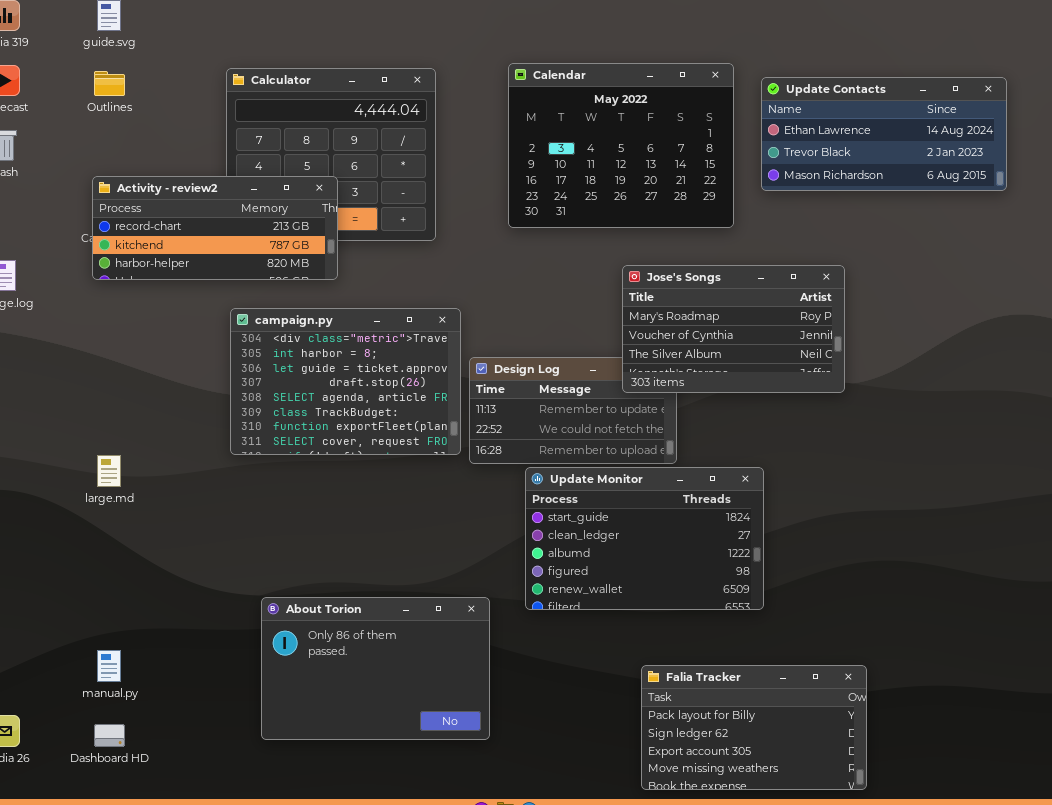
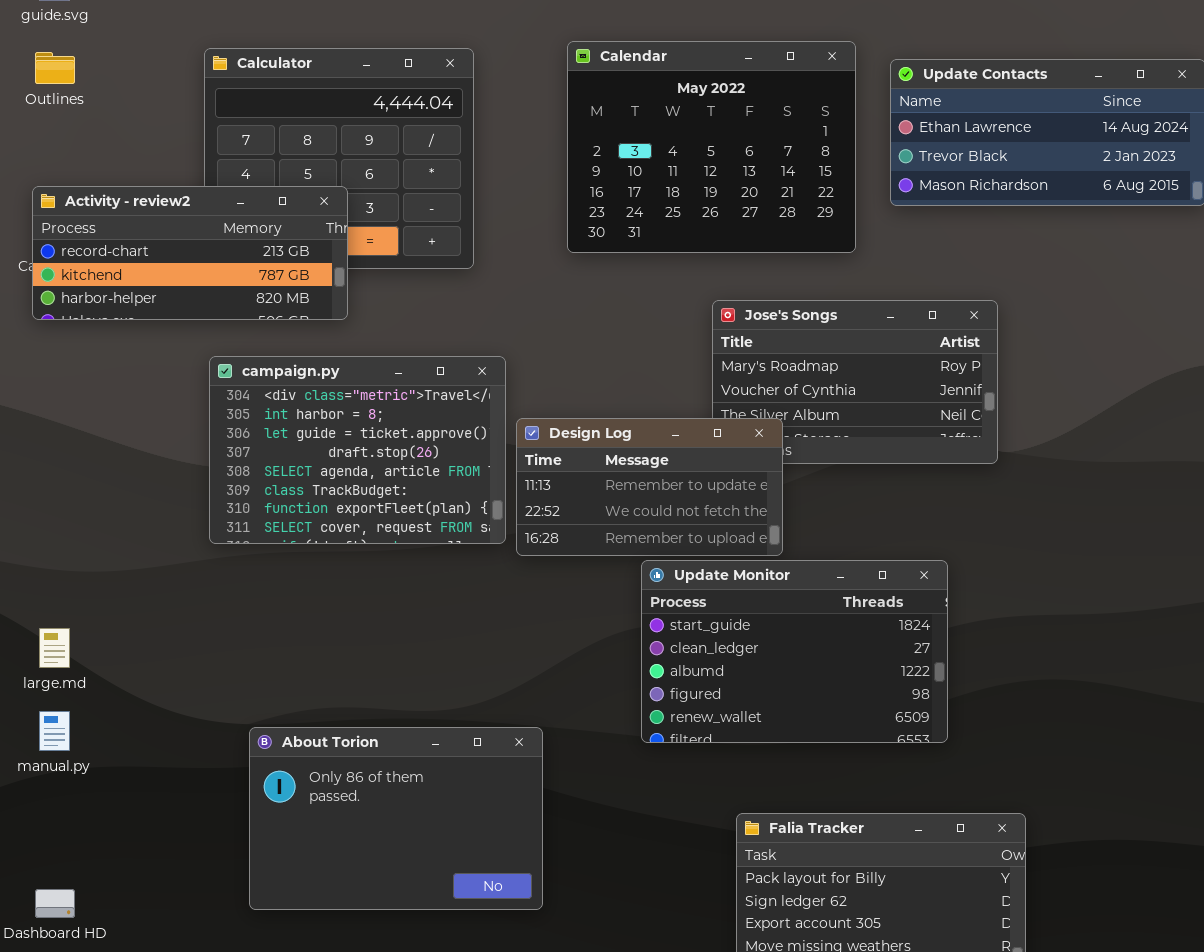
Design Log: [469,357,677,464] -> [516,418,783,556], raised
large.md: [97,455,121,487] -> [39,628,70,668], moved
Update Monitor: [525,467,764,610] -> [641,560,948,743], moved
manual.py: [97,650,121,682] -> [39,711,70,751], moved

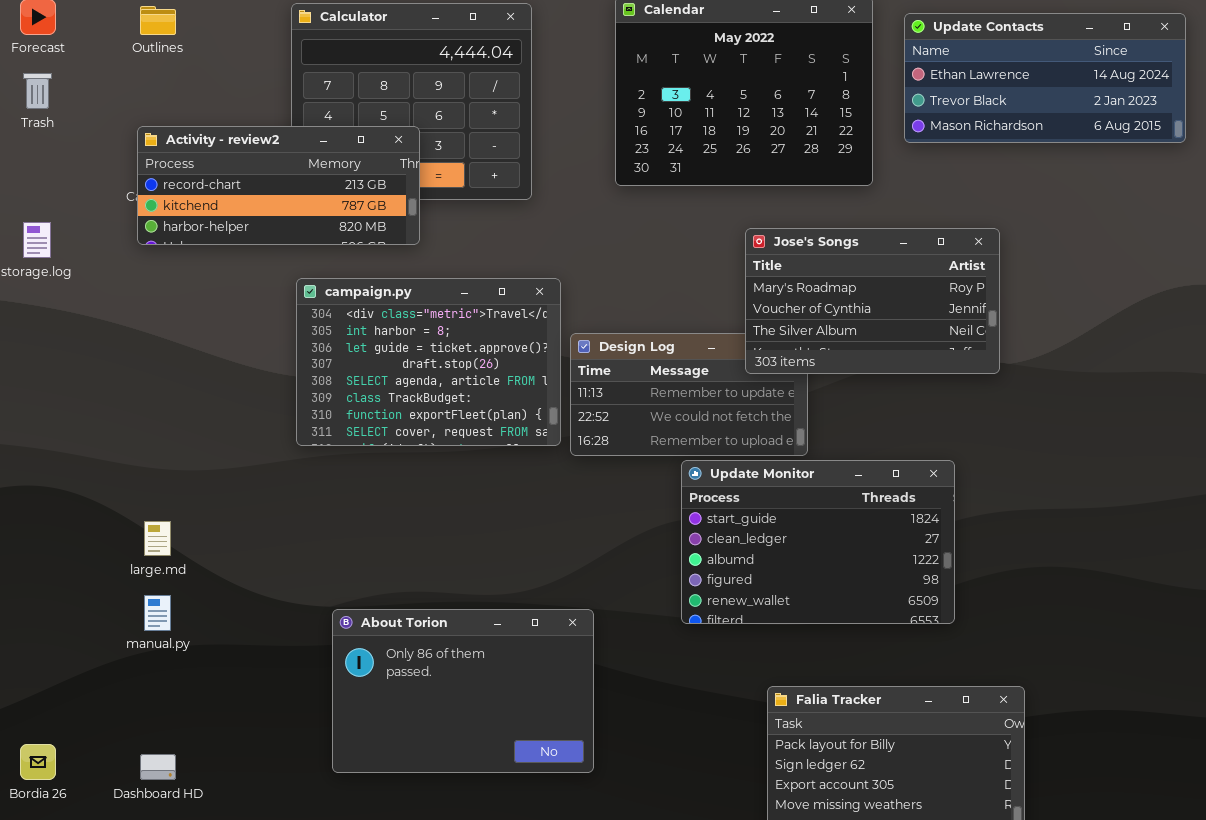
Jose's Songs: [712,300,998,464] -> [745,228,1000,374], raised

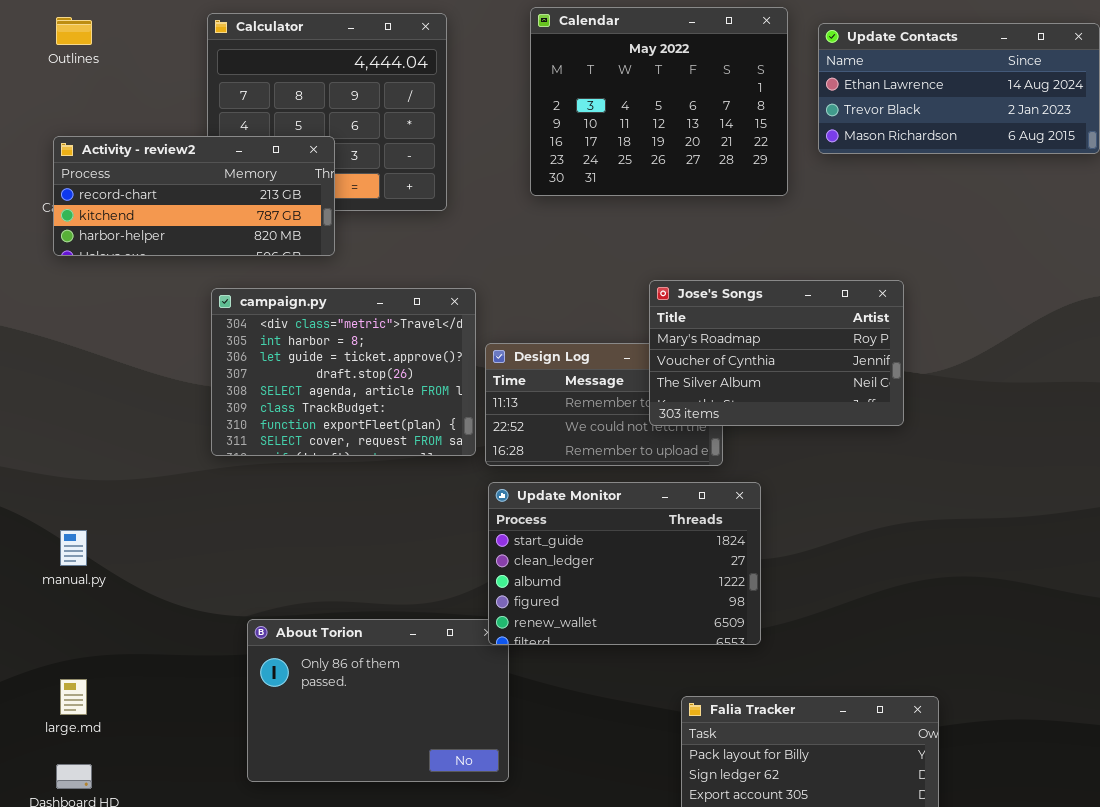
Jose's Songs: [745,228,1000,374] -> [649,280,904,426], moved
Update Monitor: [681,460,955,624] -> [488,482,761,645], moved
large.md: [144,521,171,556] -> [60,679,87,715], moved
manual.py: [144,595,171,631] -> [60,530,87,566], moved

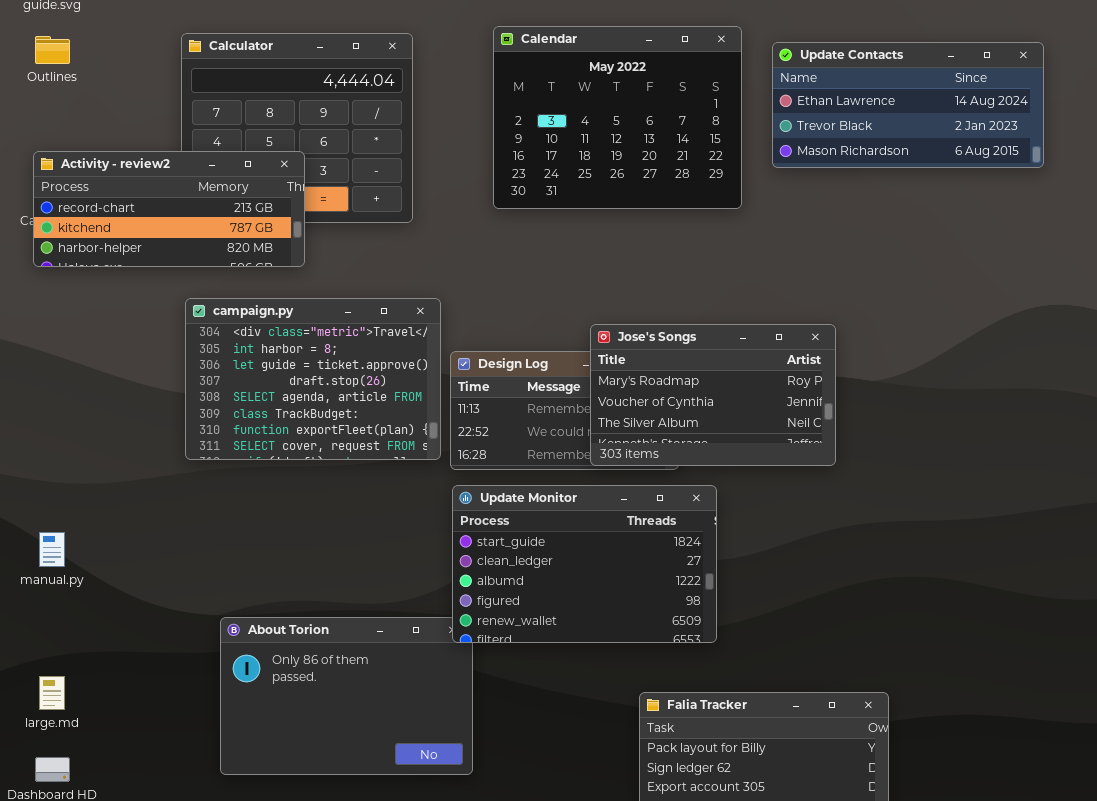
Jose's Songs: [649,280,904,426] -> [590,324,836,466], moved

